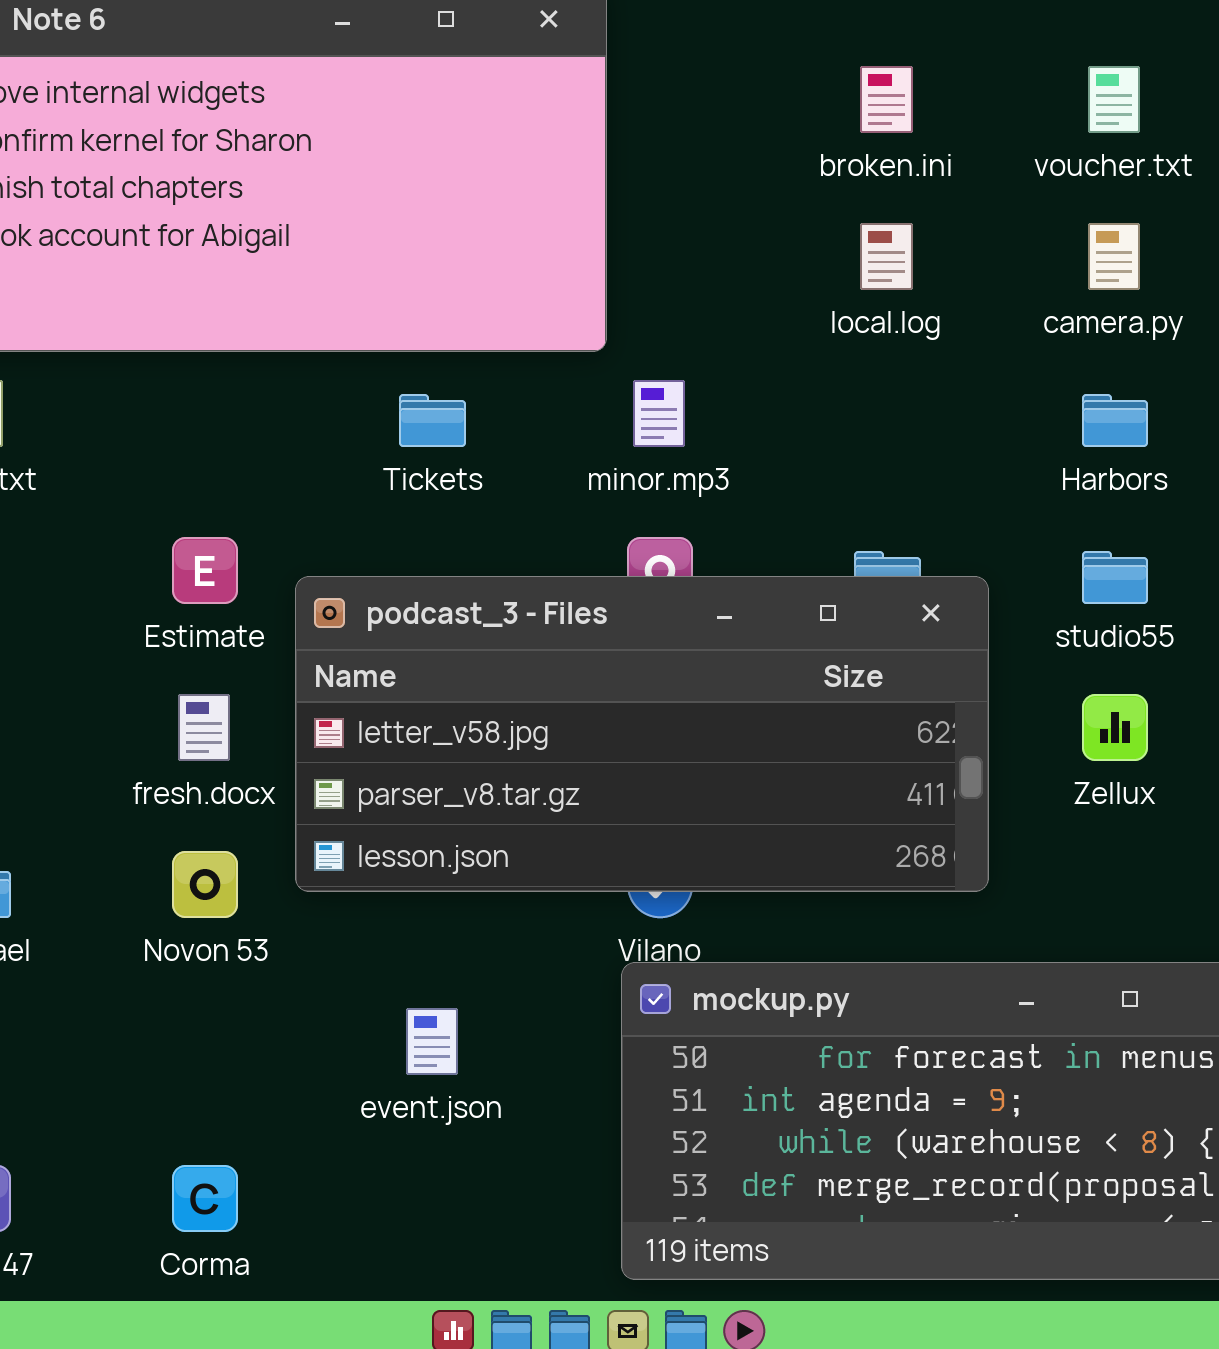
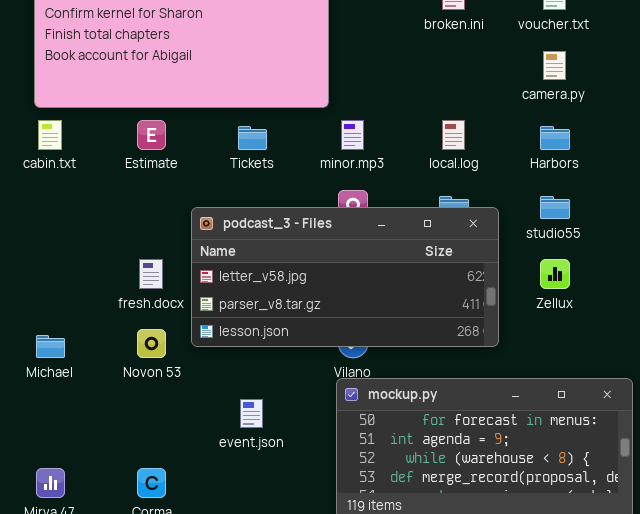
local.log: [860,223,913,290] -> [442,120,465,150], moved
Estimate: [172,537,238,604] -> [137,120,166,150], moved

